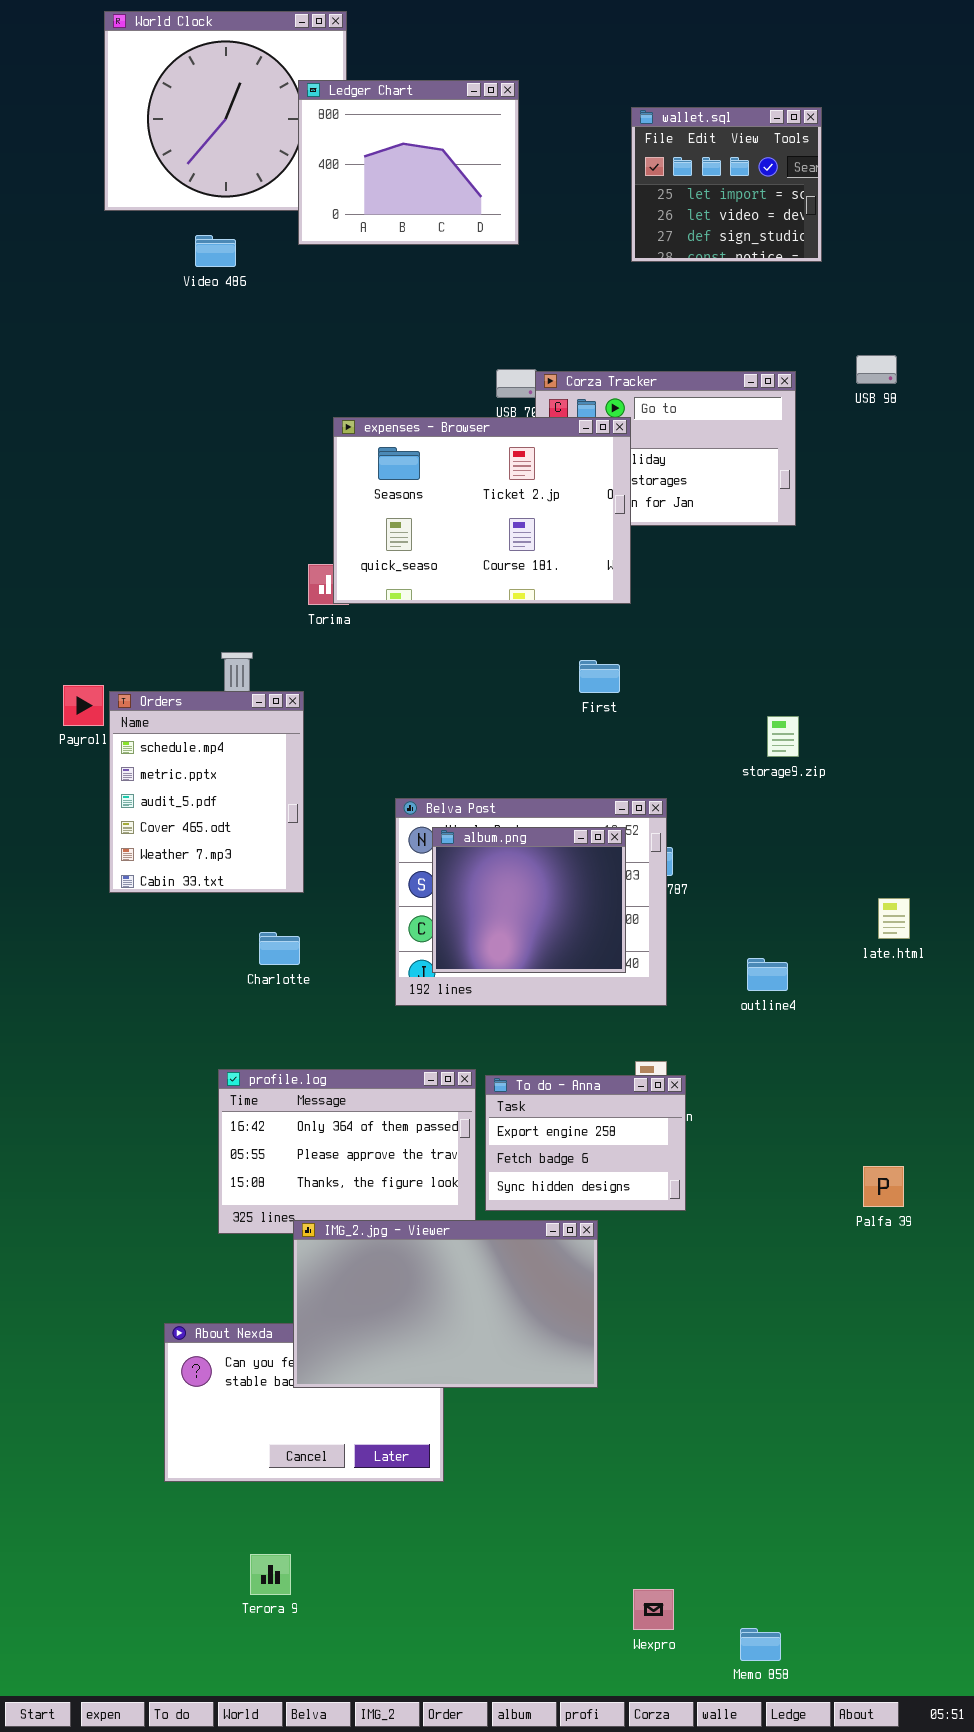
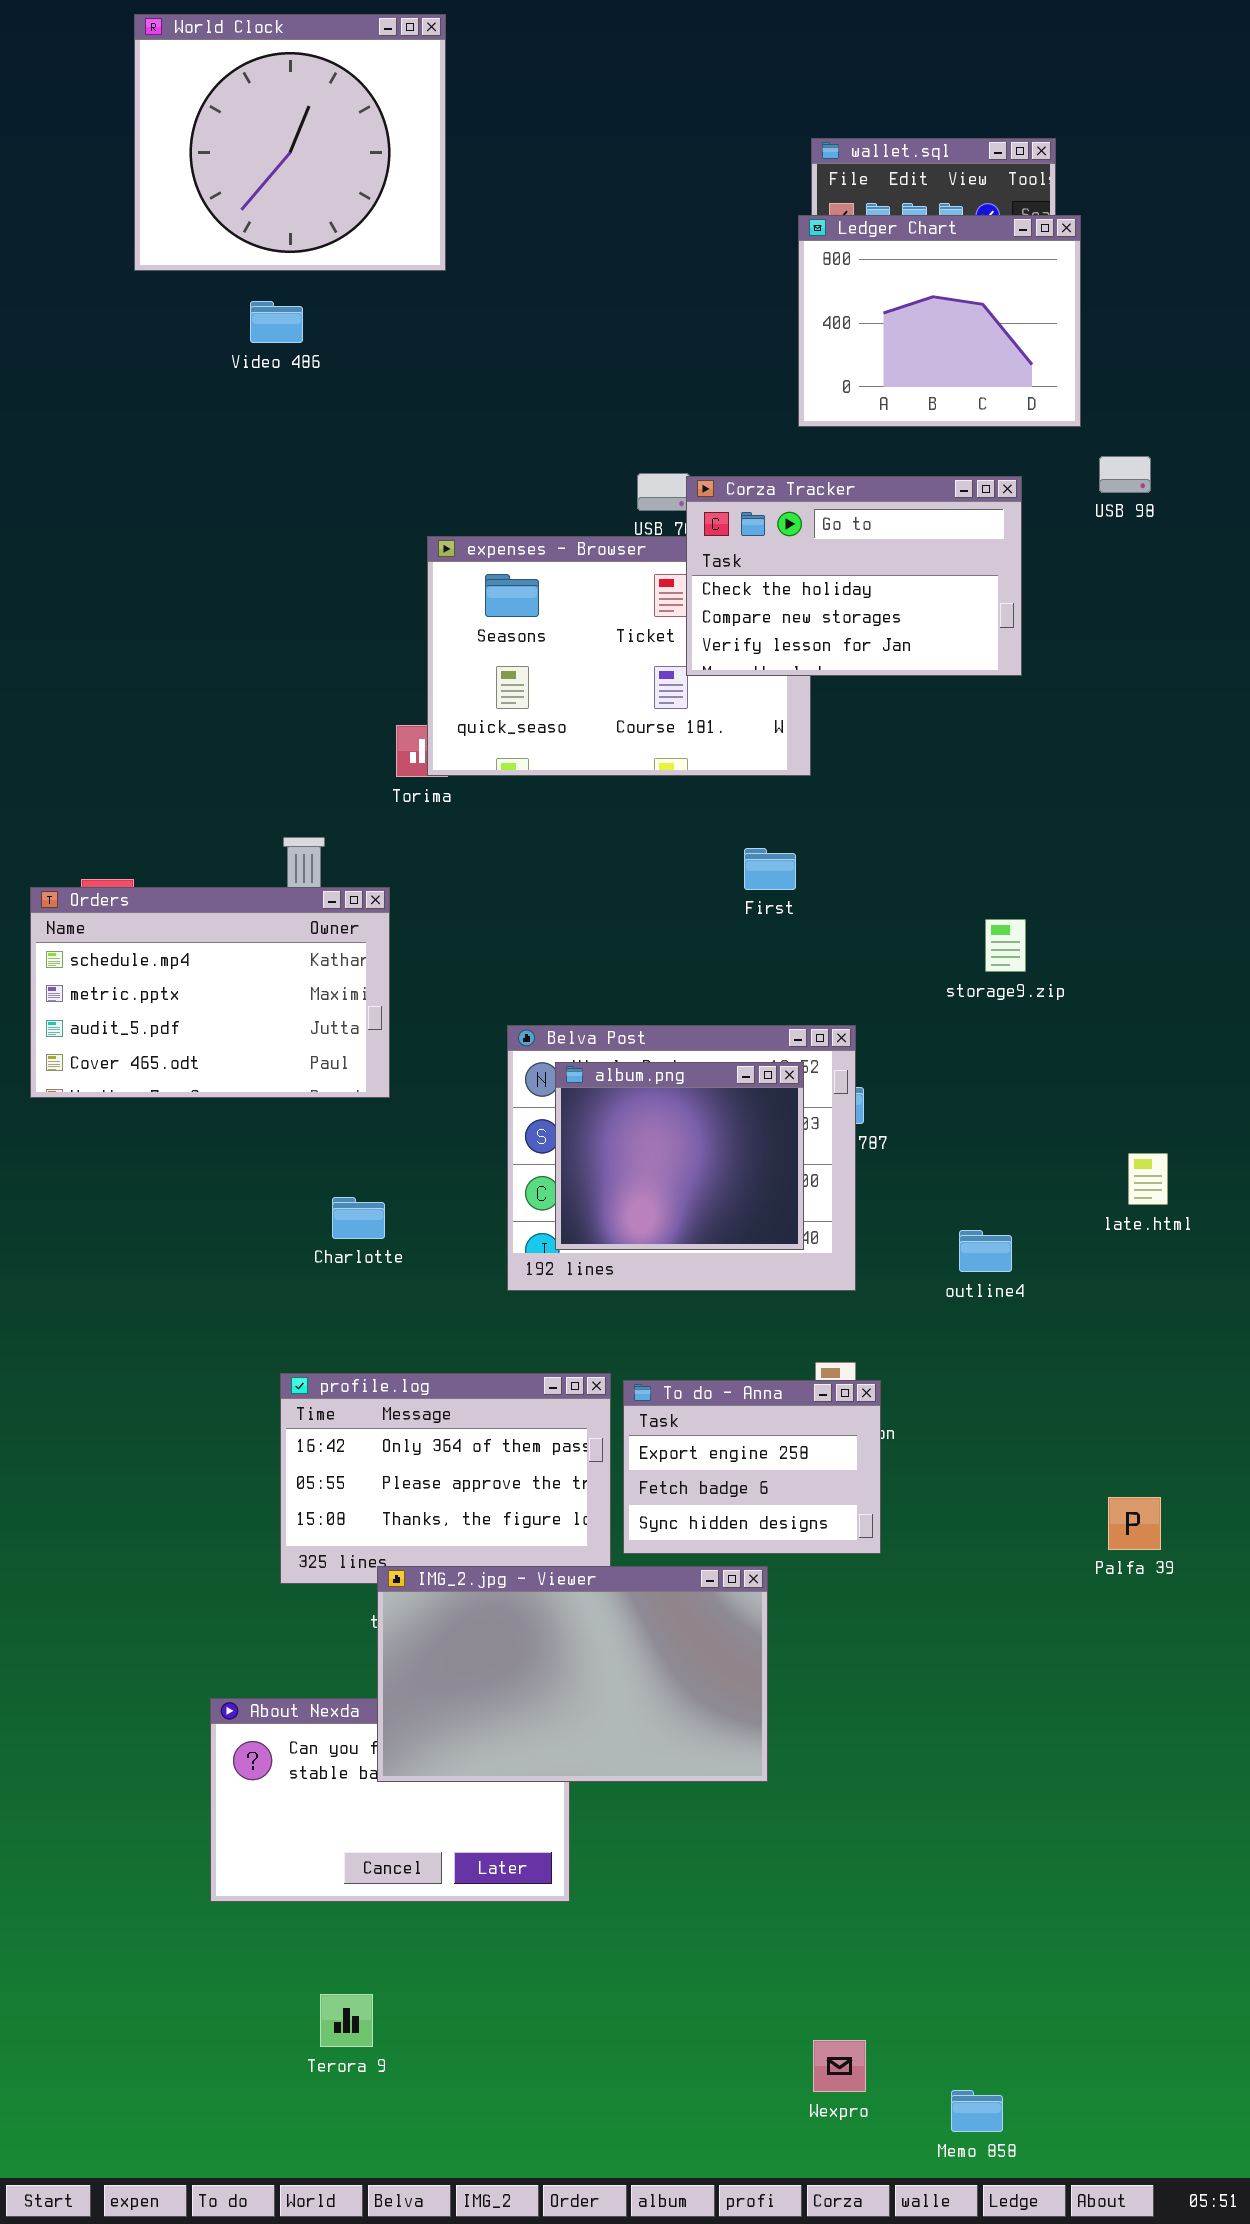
Ledger Chart: [298,80,519,245] -> [798,215,1081,427], moved
Corza Tracker: [535,371,796,526] -> [686,476,1022,676], raised
Orders: [109,691,304,893] -> [30,887,390,1098], resized

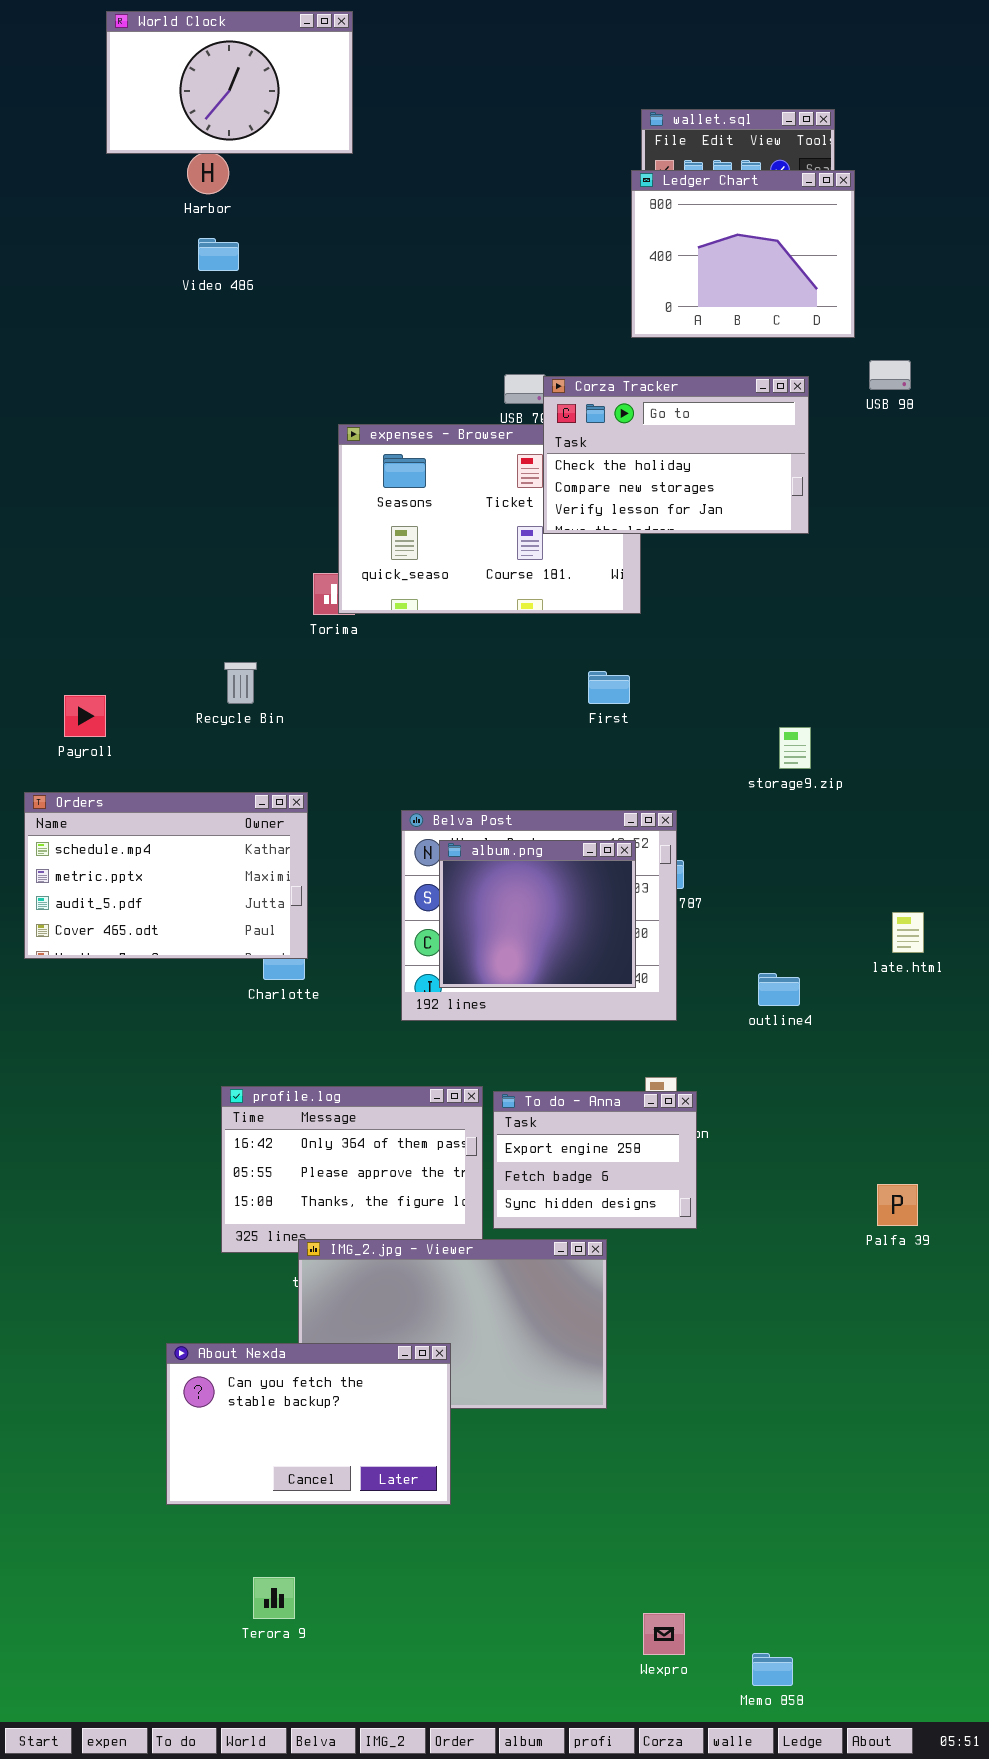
World Clock: [134,14,446,271] -> [106,11,353,154], resized
Orders: [30,887,390,1098] -> [24,792,308,959], moved
About Nexda: [210,1698,570,1902] -> [166,1343,451,1505], raised

